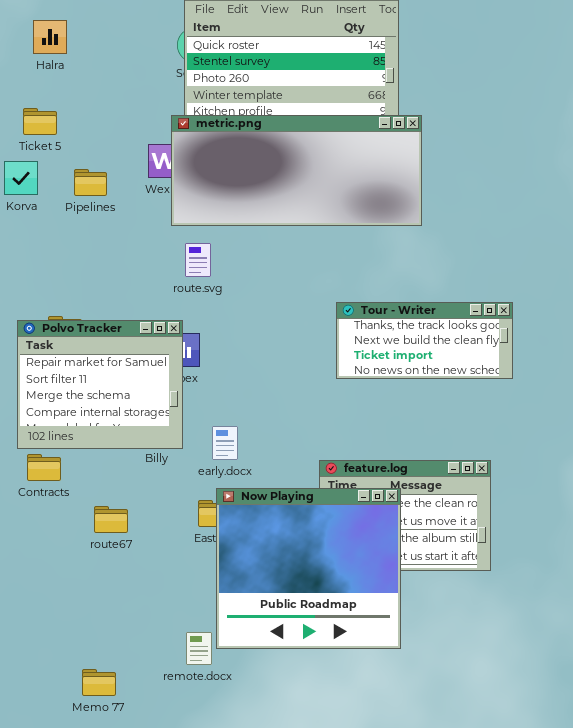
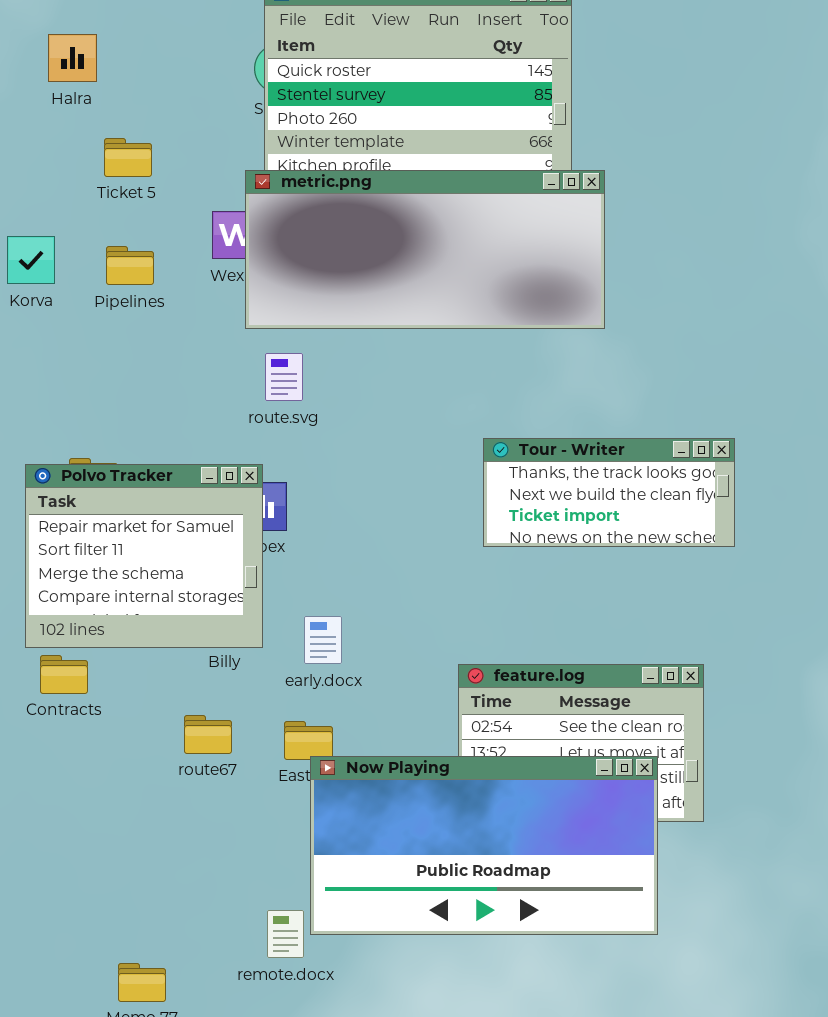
Ticket 5: [23,108,57,135] -> [104,138,152,177], moved
Now Playing: [216,488,401,649] -> [310,756,658,935], resized
route67: [94,506,128,533] -> [184,715,232,754], moved

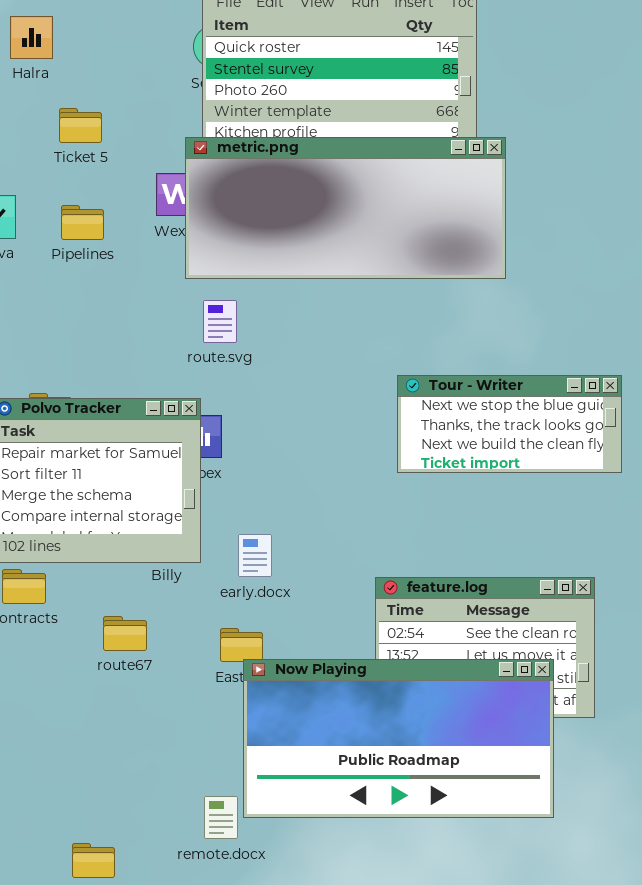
Tour - Writer: [483,438,735,547] -> [397,375,622,473], scrolled up 1 row
route67: [184,715,232,754] -> [103,616,147,651], moved

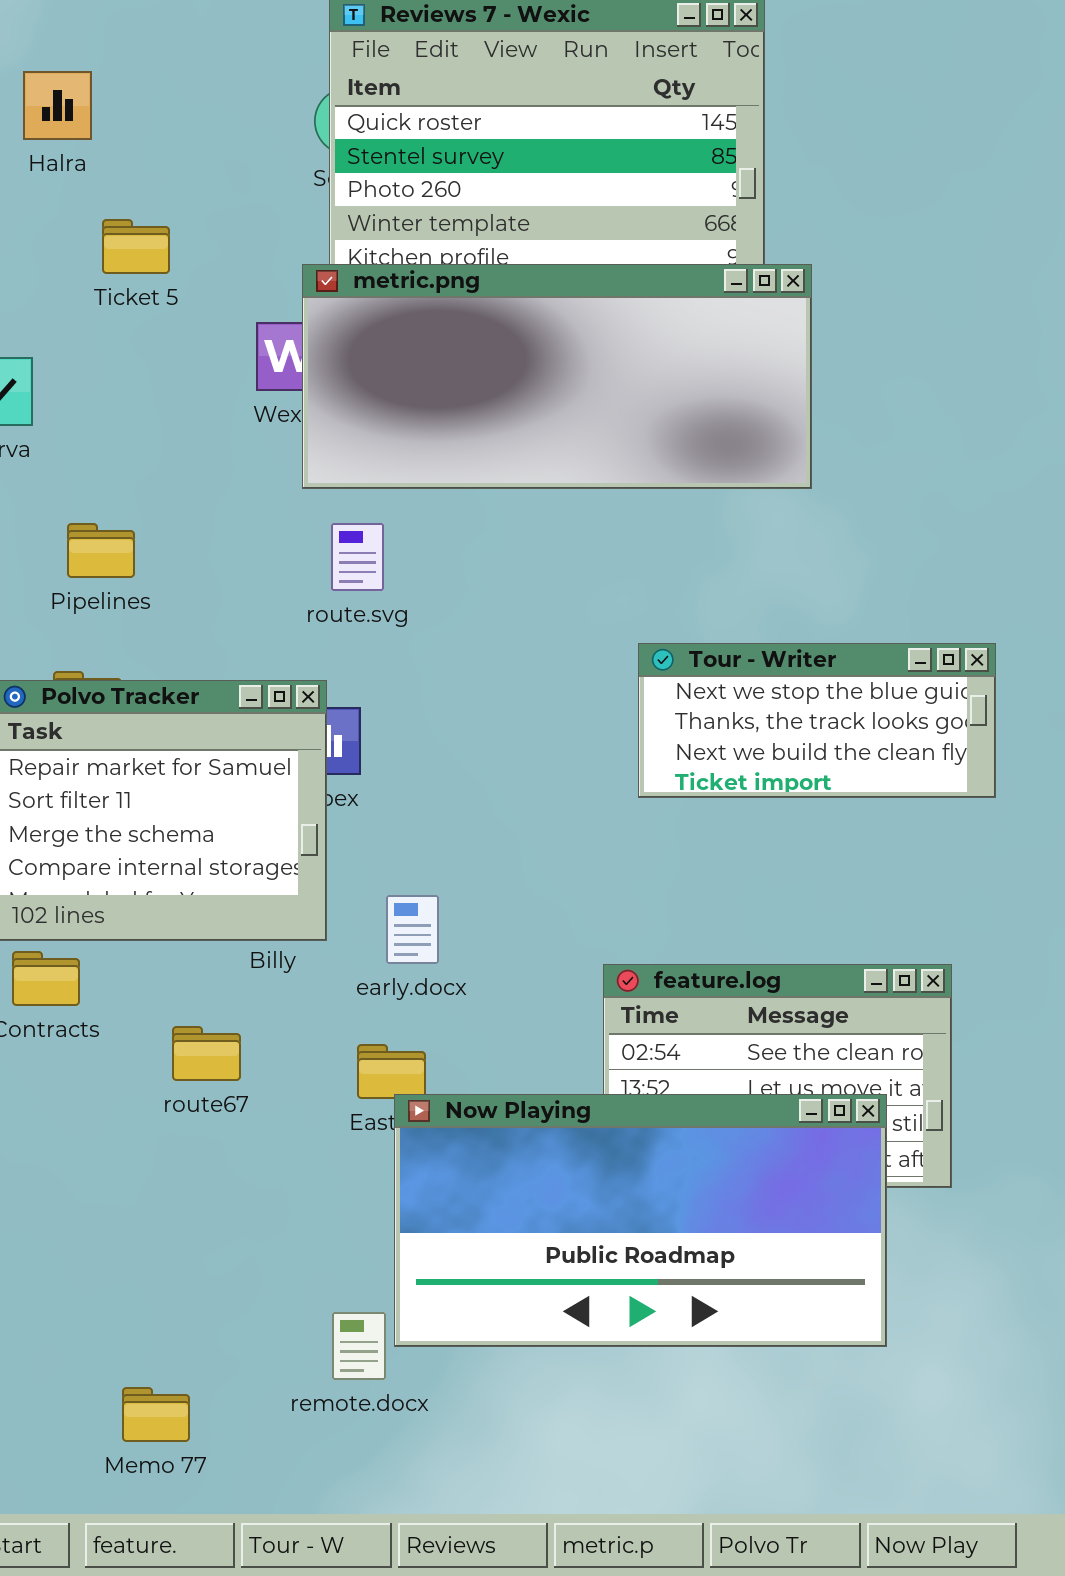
Pipelines: [61,205,104,240] -> [67,523,135,578], moved

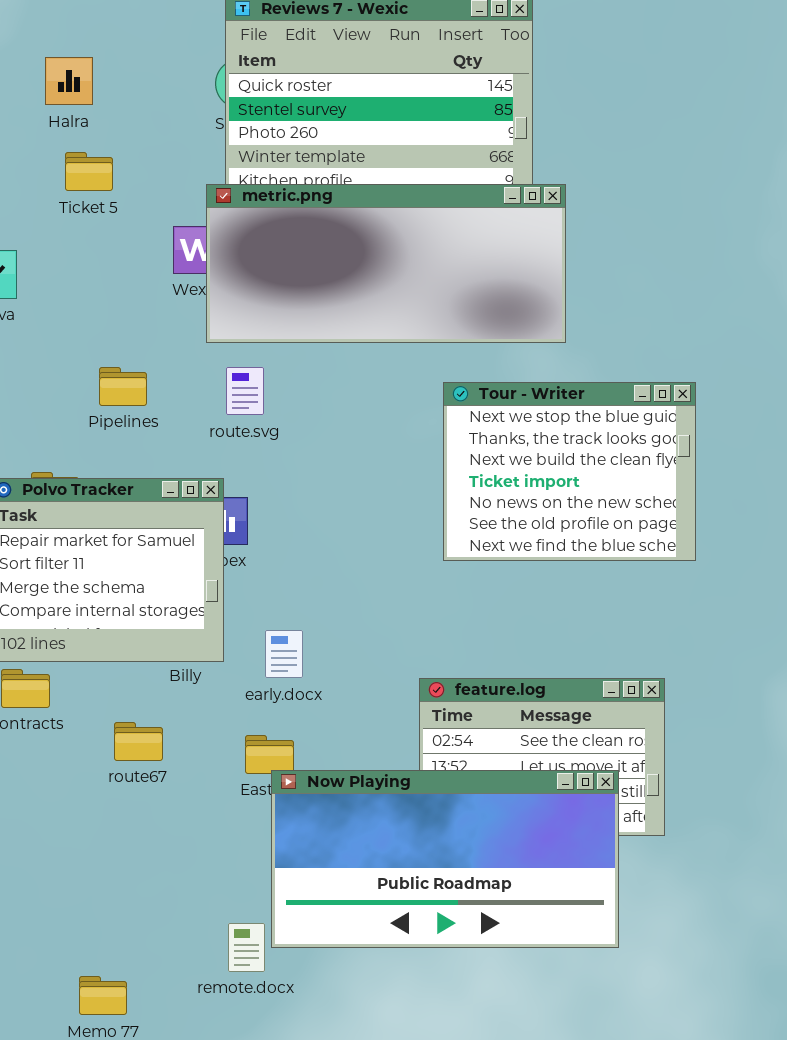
Halra: [23,71,92,140] -> [45,57,93,105], moved
Pipelines: [67,523,135,578] -> [99,367,147,406], moved
Tour - Writer: [638,643,996,798] -> [443,382,696,561], resized

